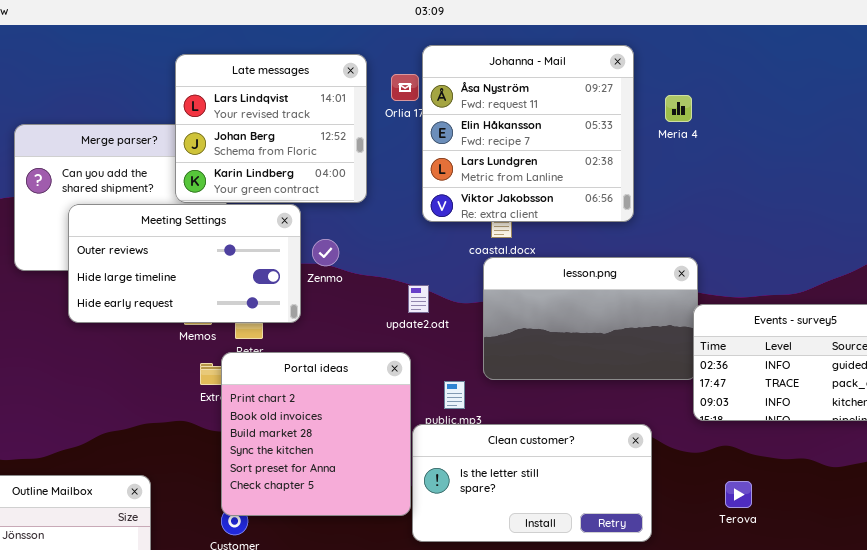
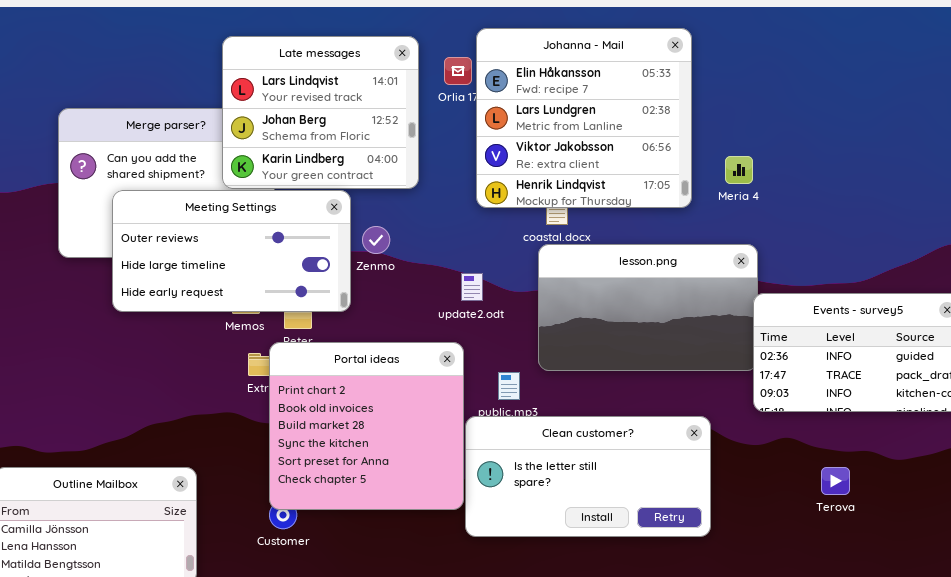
Johanna - Mail: [422,45,634,222] -> [476,28,692,208], scrolled down 1 row
Meria 4: [665,95,692,122] -> [725,156,753,184], moved
Terova: [725,481,752,508] -> [821,467,850,495], moved

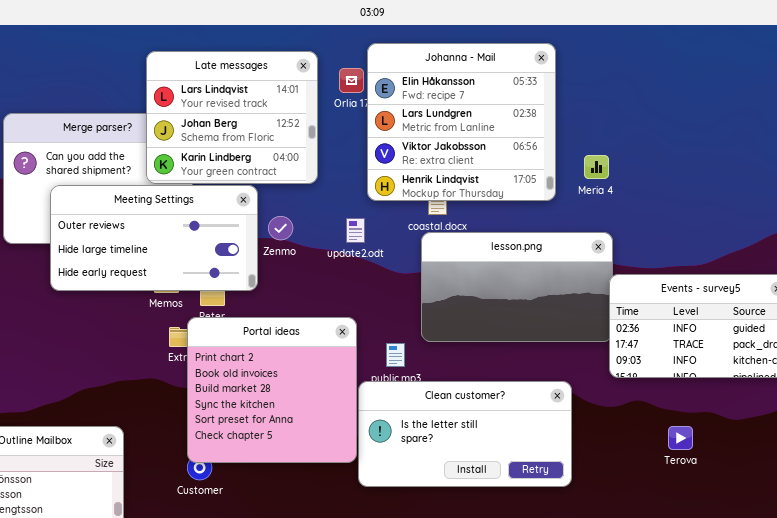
update2.odt: [461,273,483,301] -> [346,218,365,243], moved

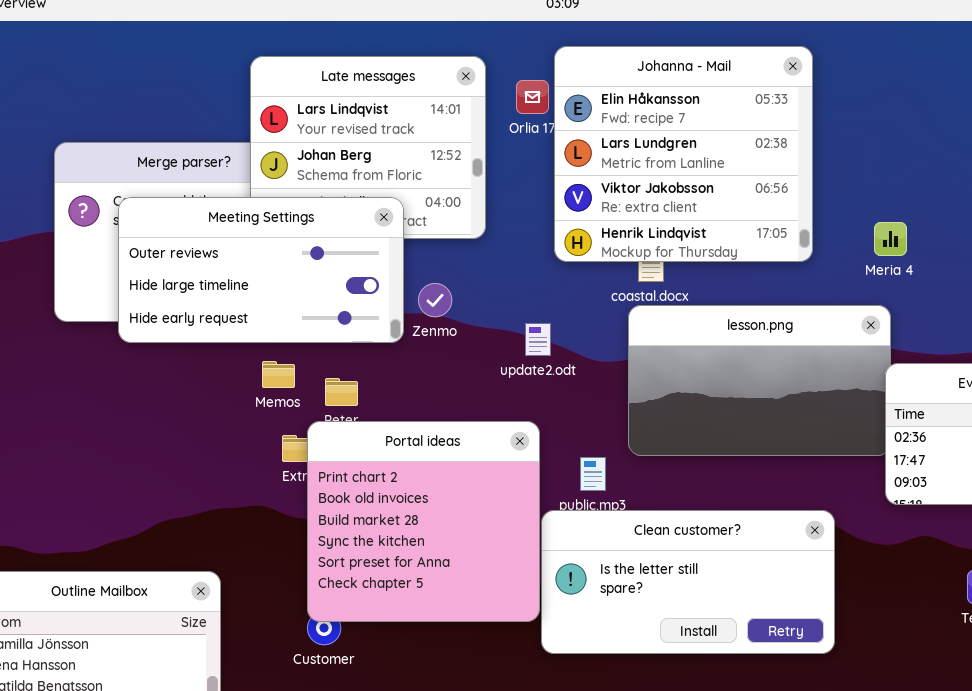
Meria 4: [584,155,609,179] -> [874,222,907,256], moved
Meeting Settings: [50,185,258,291] -> [118,197,404,343], moved
update2.odt: [346,218,365,243] -> [525,323,551,356], moved

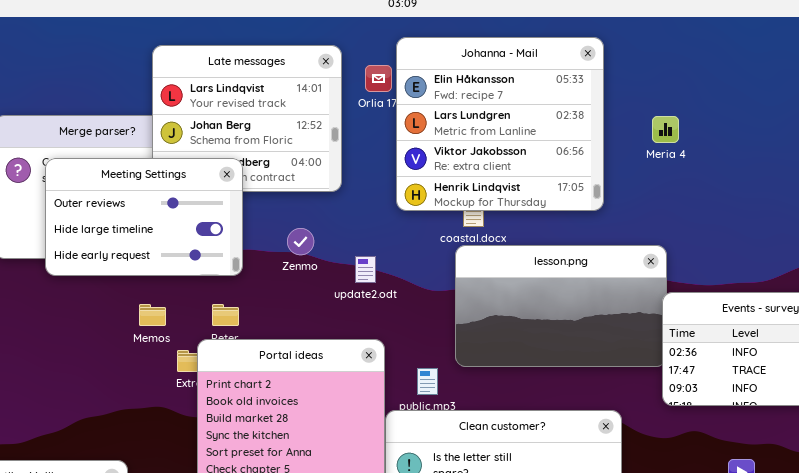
Meeting Settings: [118,197,404,343] -> [45,158,243,276], resized
Meria 4: [874,222,907,256] -> [652,116,679,143], moved
update2.odt: [525,323,551,356] -> [355,256,376,283], moved
Memos: [262,361,295,388] -> [139,304,166,326], moved

